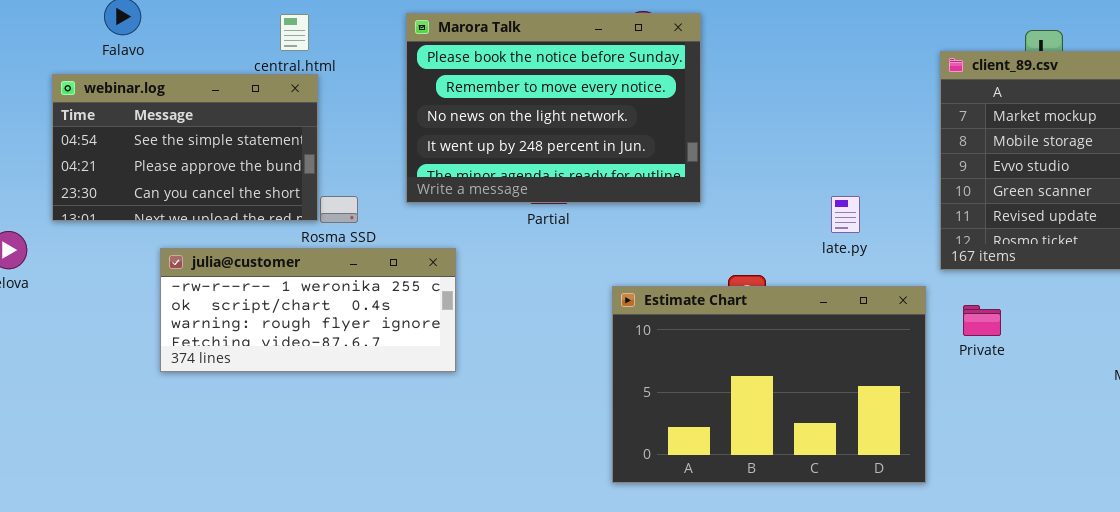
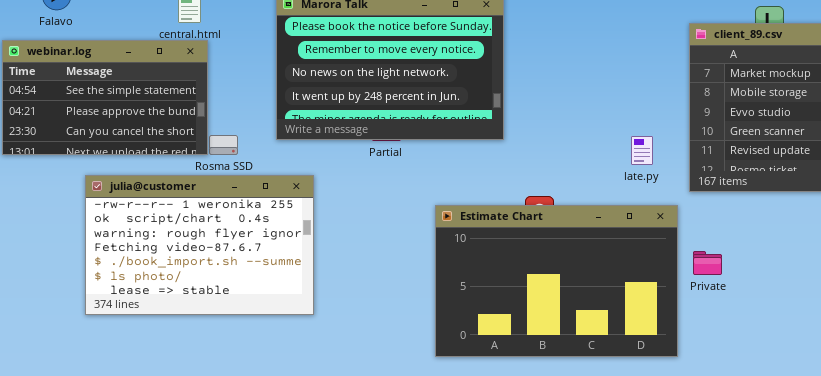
late.py: [831,196,860,233] -> [631,136,653,165], moved
julia@customer: [160,248,456,372] -> [85,175,314,315], resized
Private: [963,305,1001,336] -> [693,251,722,275], moved

